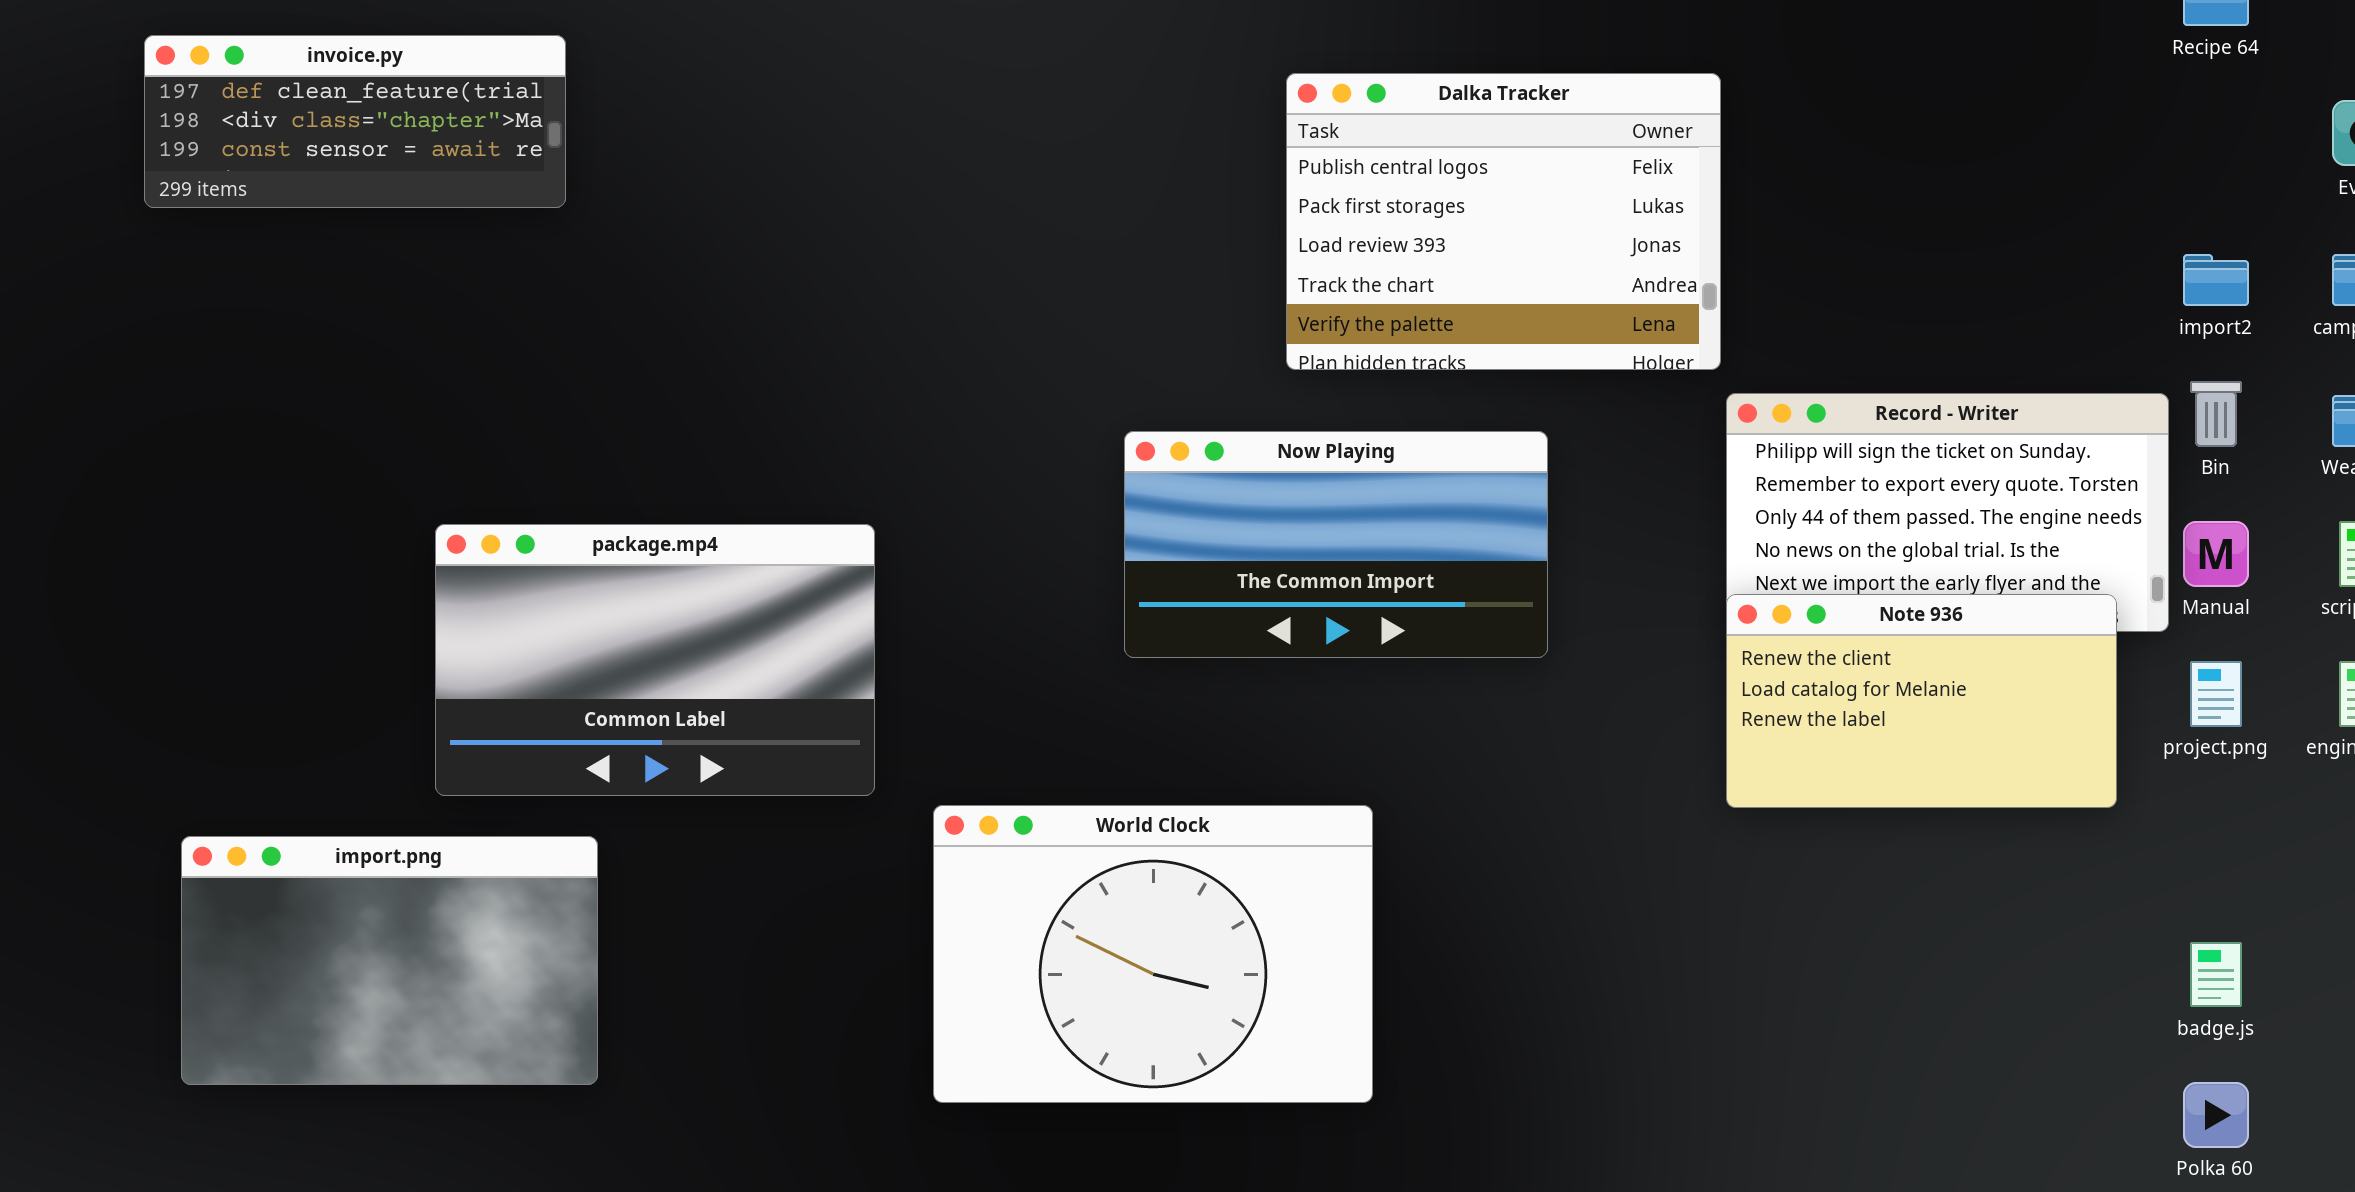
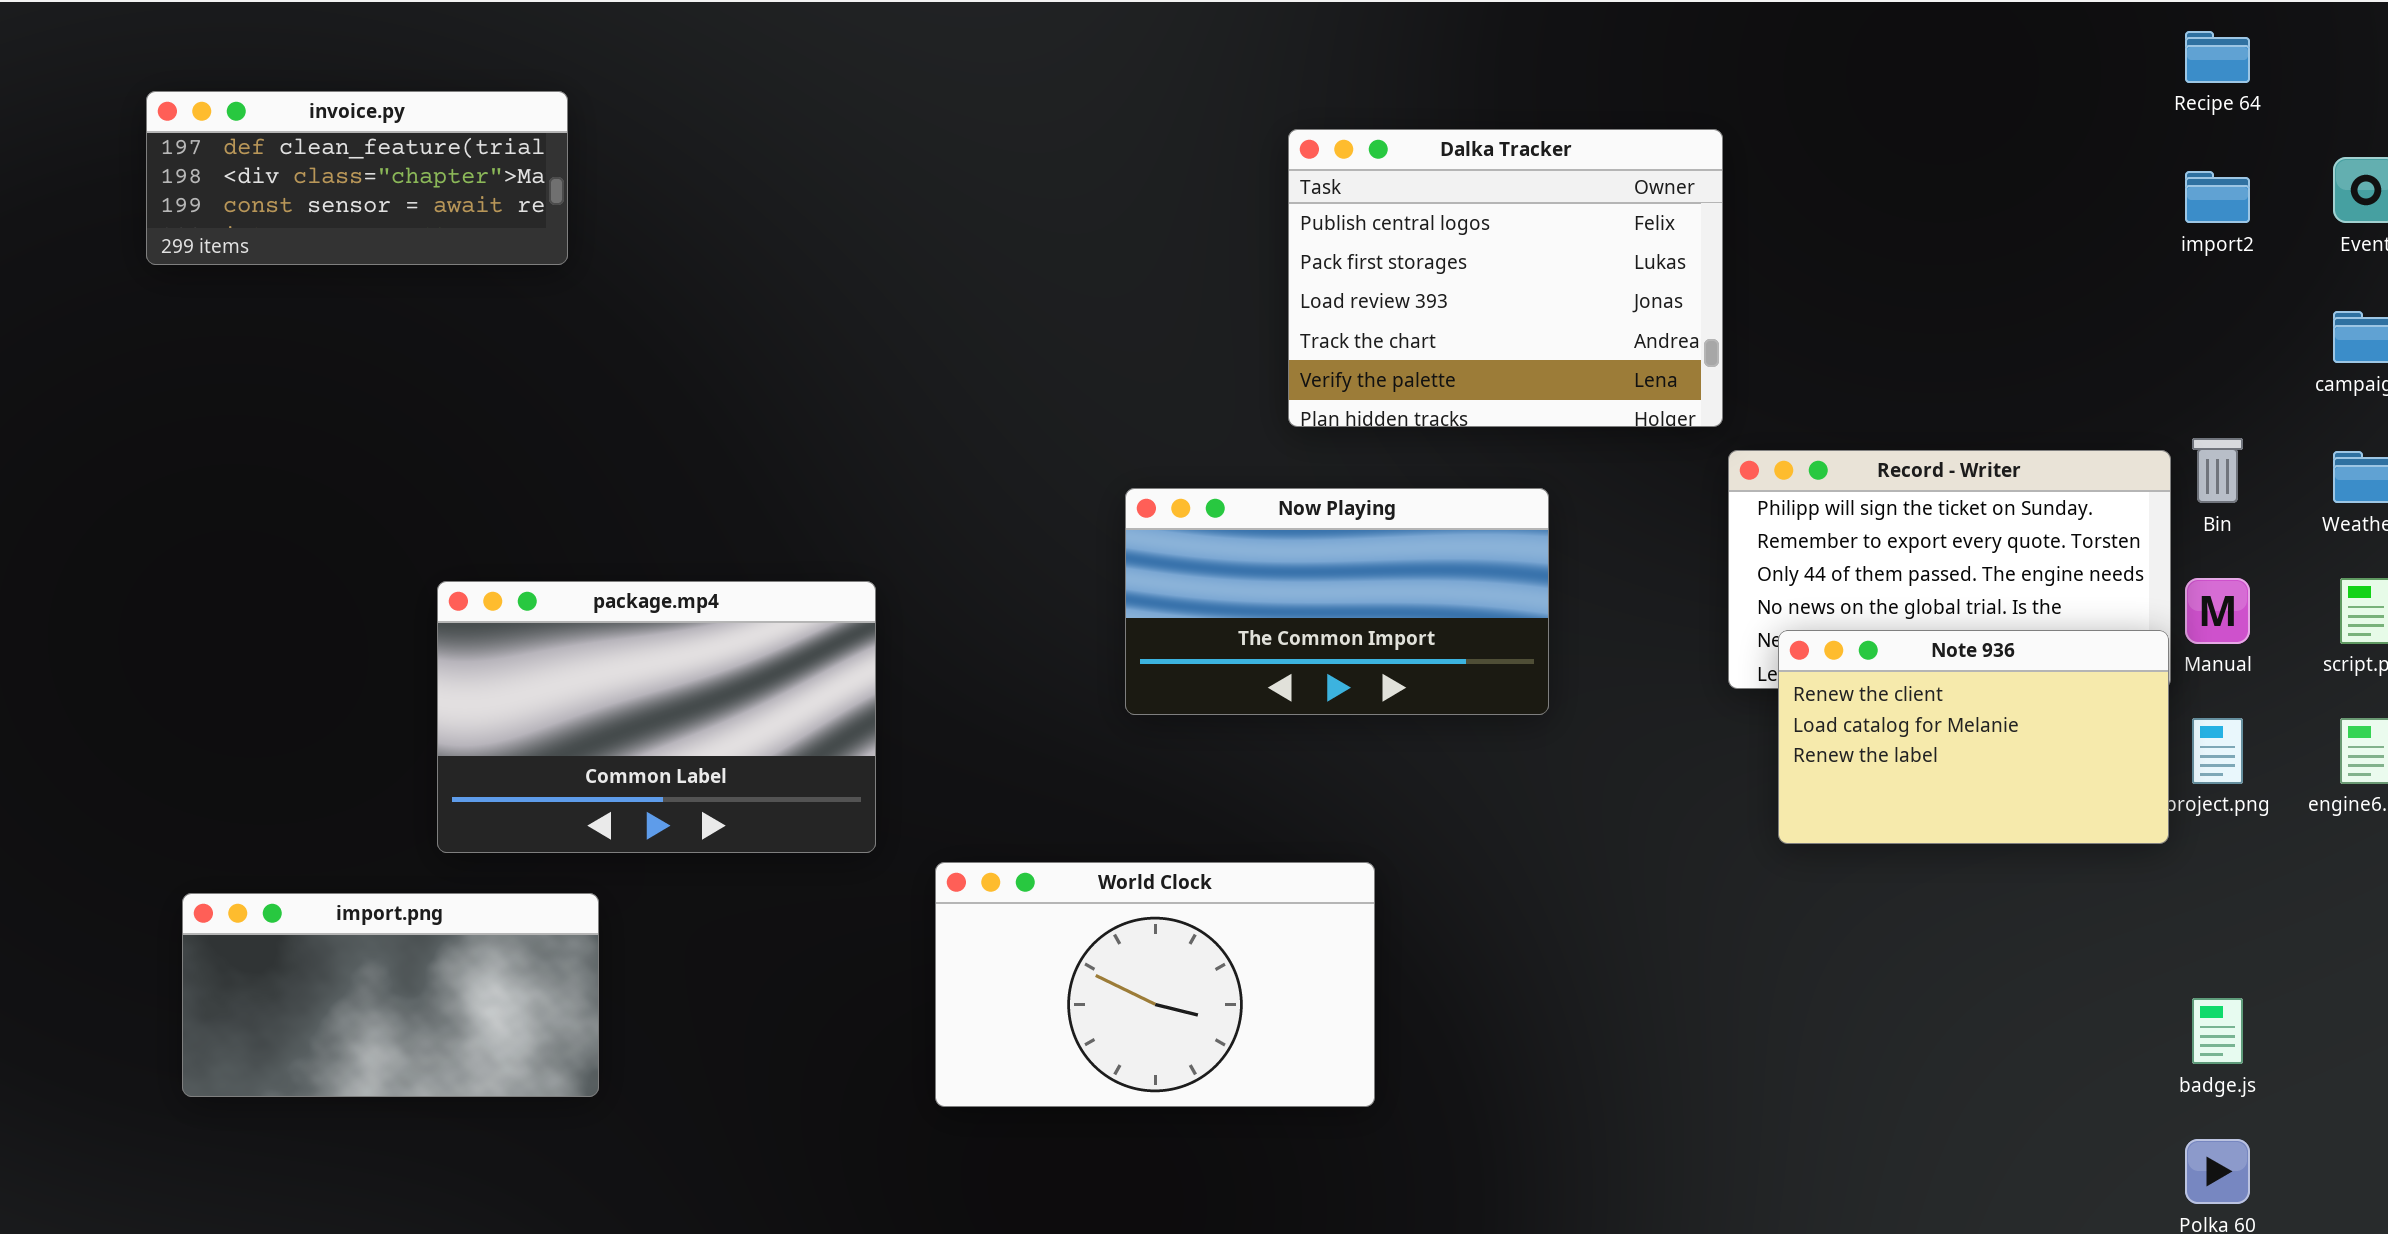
import2: [2183,254,2249,306] -> [2185,171,2250,223], moved
Note 936: [1726,594,2117,808] -> [1778,630,2169,844], moved
World Clock: [933,805,1373,1103] -> [935,862,1375,1107], resized
import.png: [181,836,598,1085] -> [182,893,599,1097], resized

